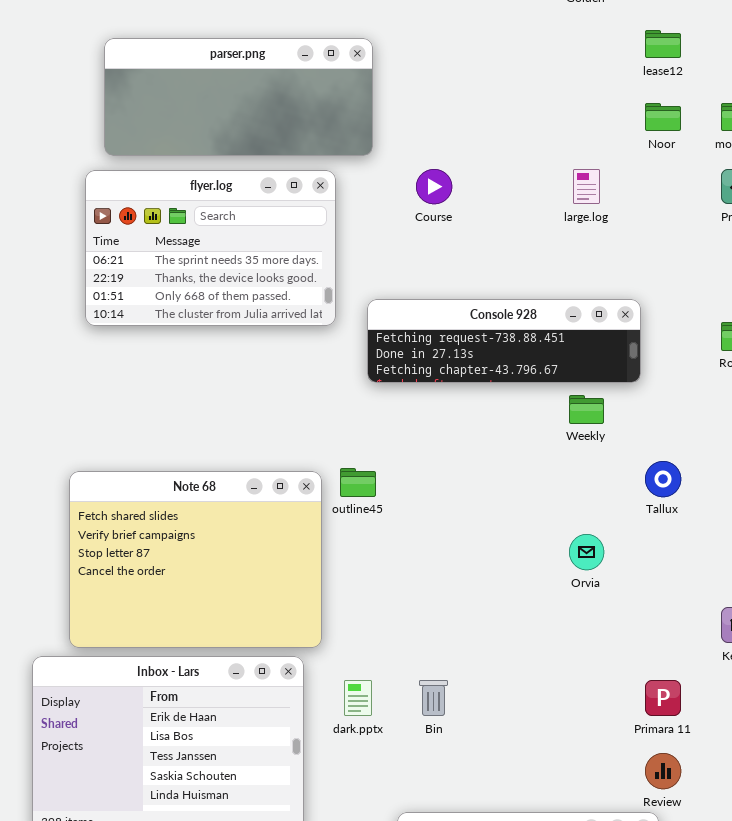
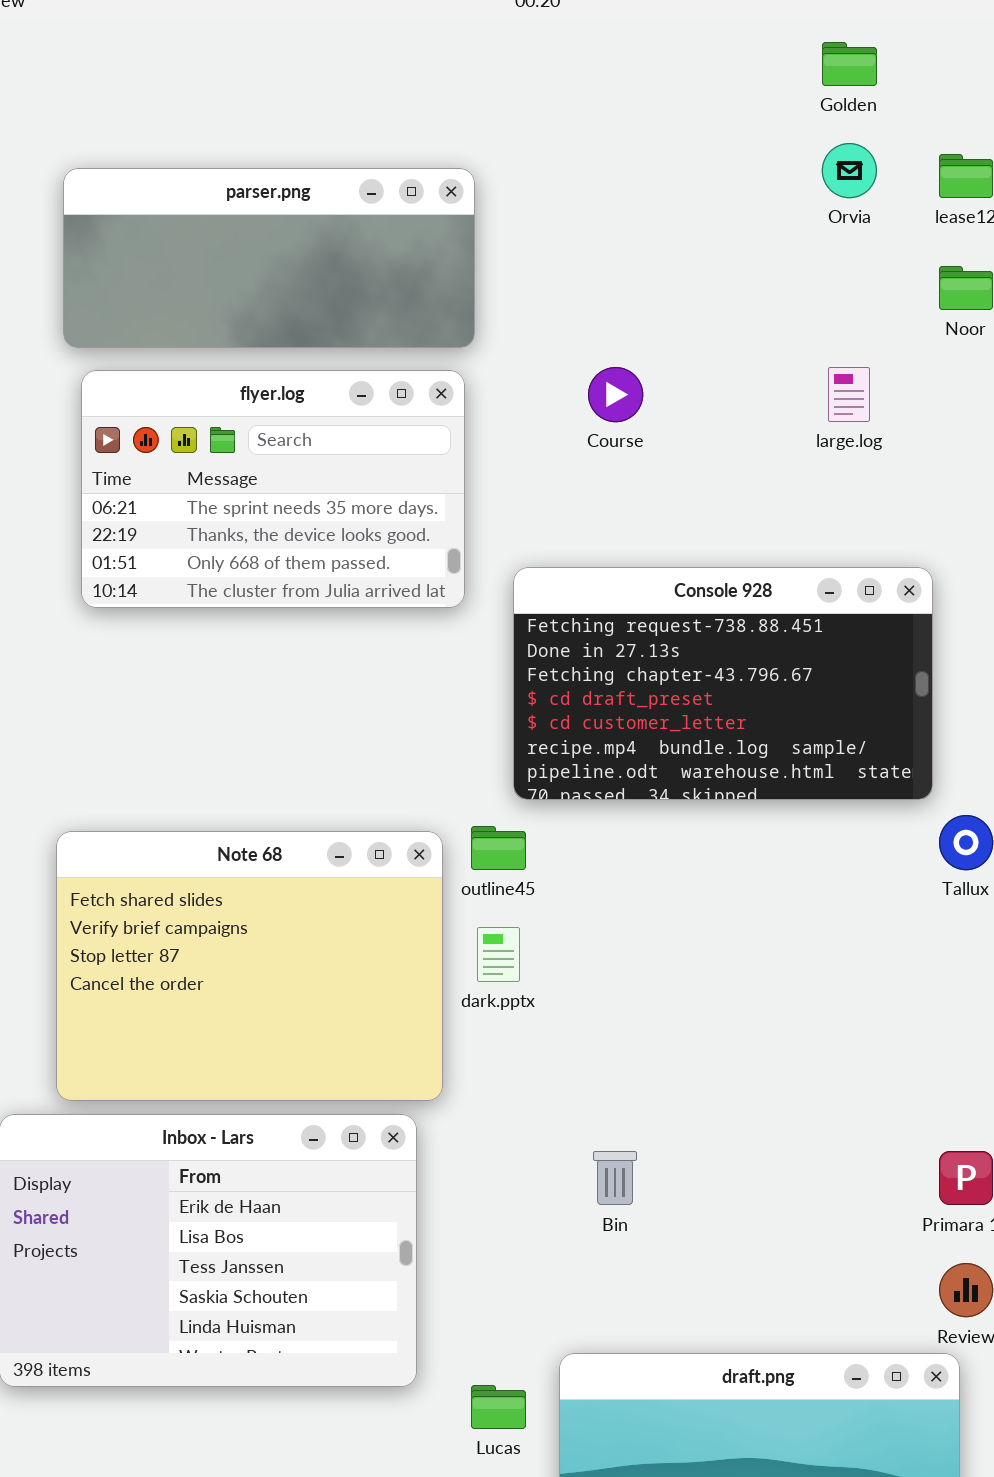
parser.png: [104,38,373,156] -> [63,168,475,348], moved
Console 928: [367,299,641,383] -> [513,567,933,800], resized
Orvia: [569,534,604,570] -> [822,143,877,198], moved
dark.pptx: [344,680,372,716] -> [477,927,520,982], moved

